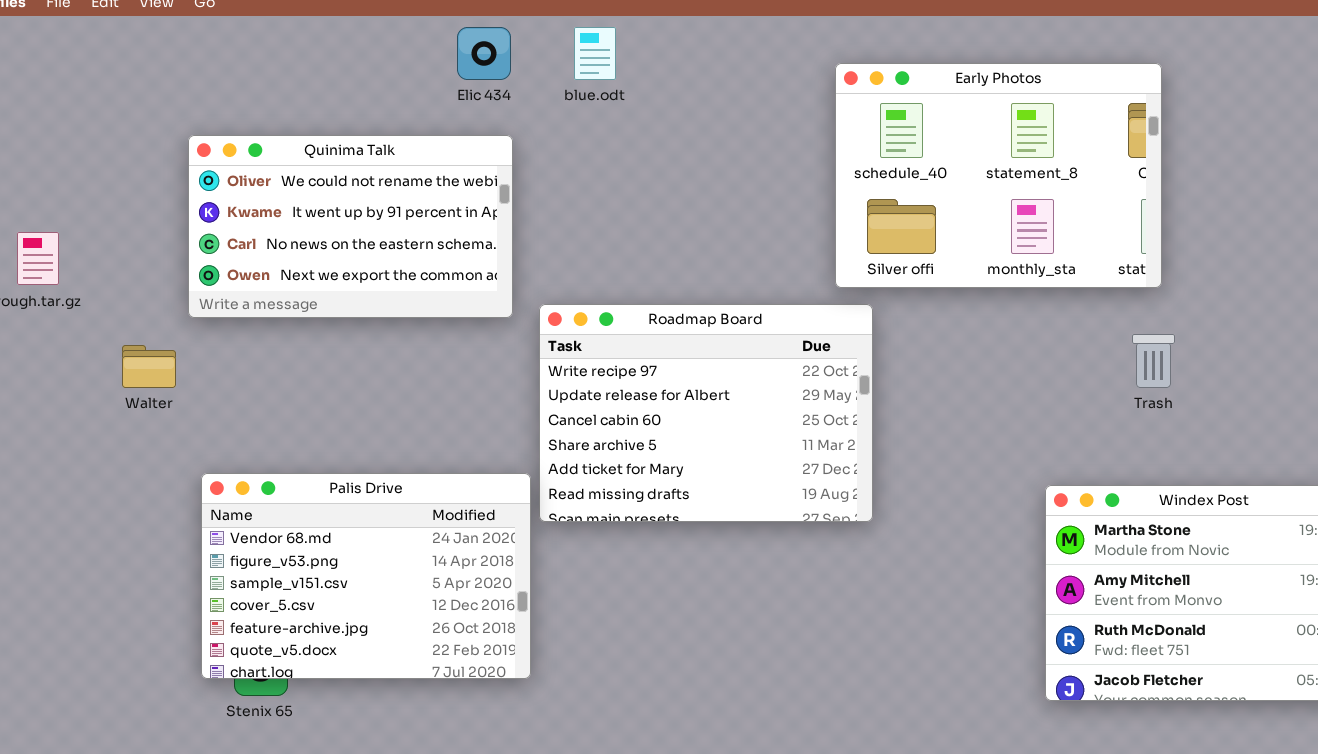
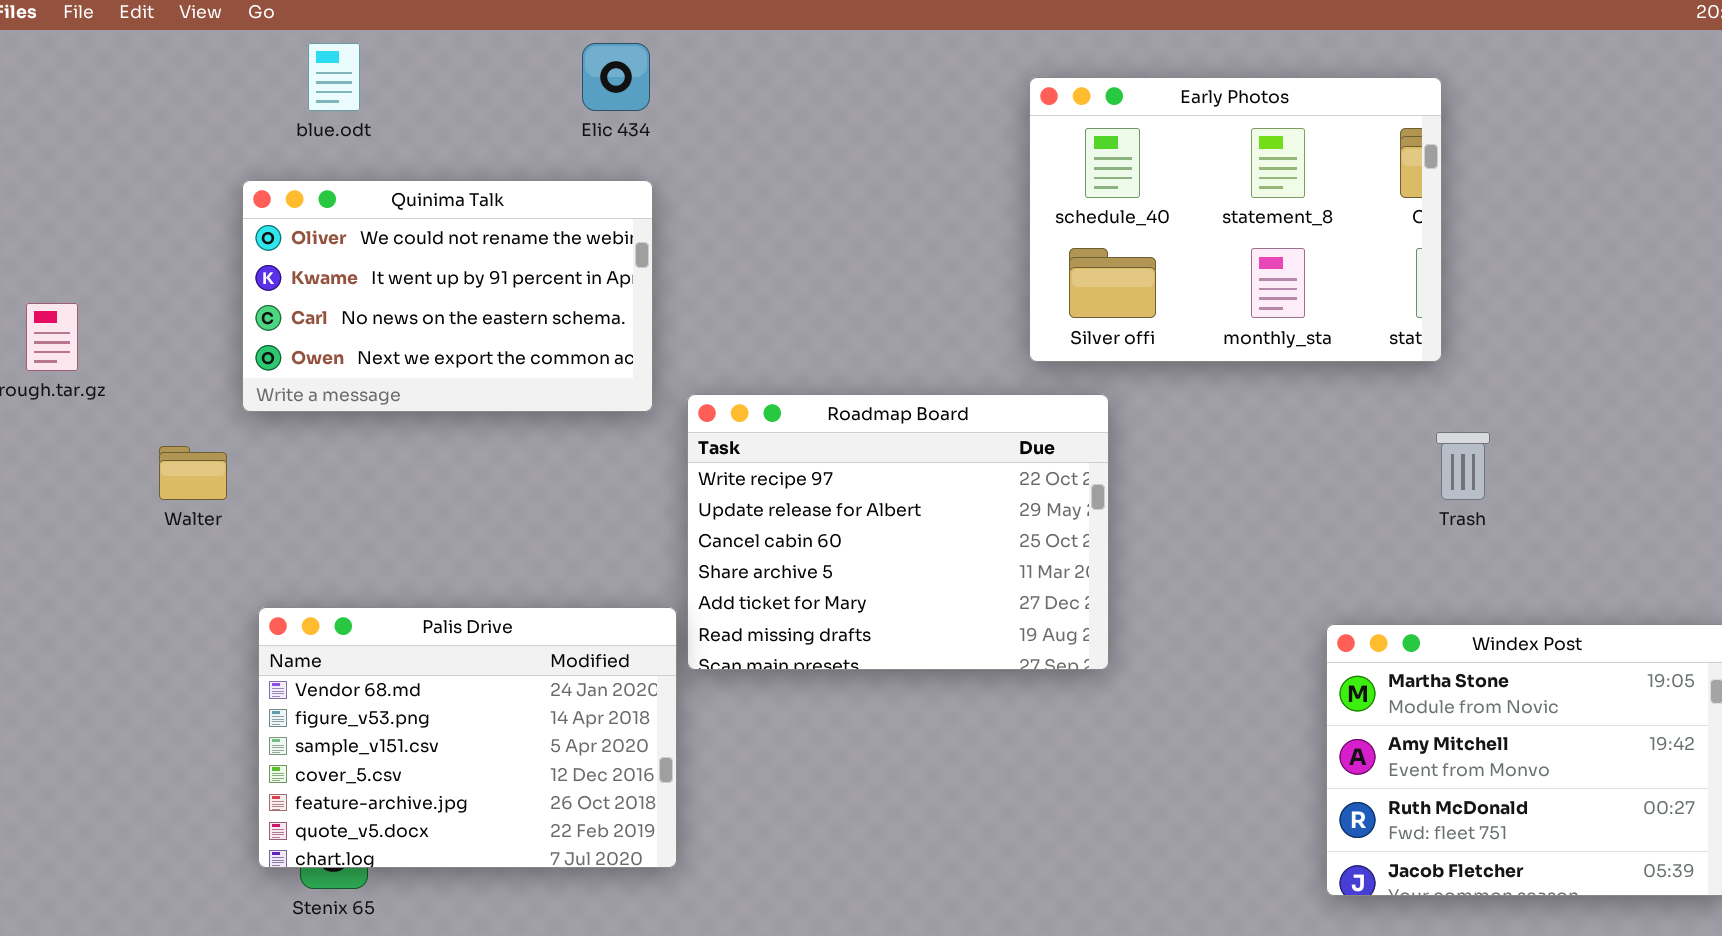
blue.odt: [574,27,616,80] -> [308,43,360,111], moved
Early Photos: [835,63,1162,288] -> [1029,77,1442,362], moved

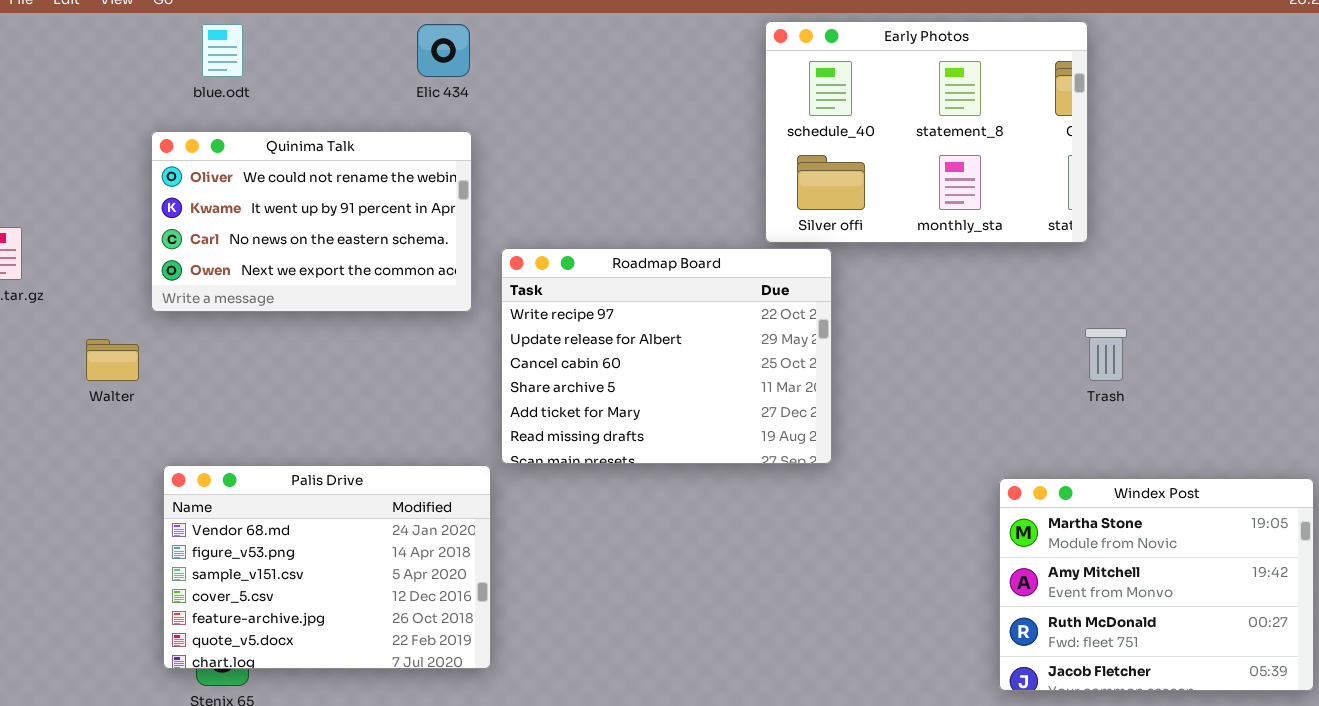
Early Photos: [1029,77,1442,362] -> [765,21,1088,243], moved
Roadmap Board: [687,394,1109,670] -> [501,248,832,464], moved

